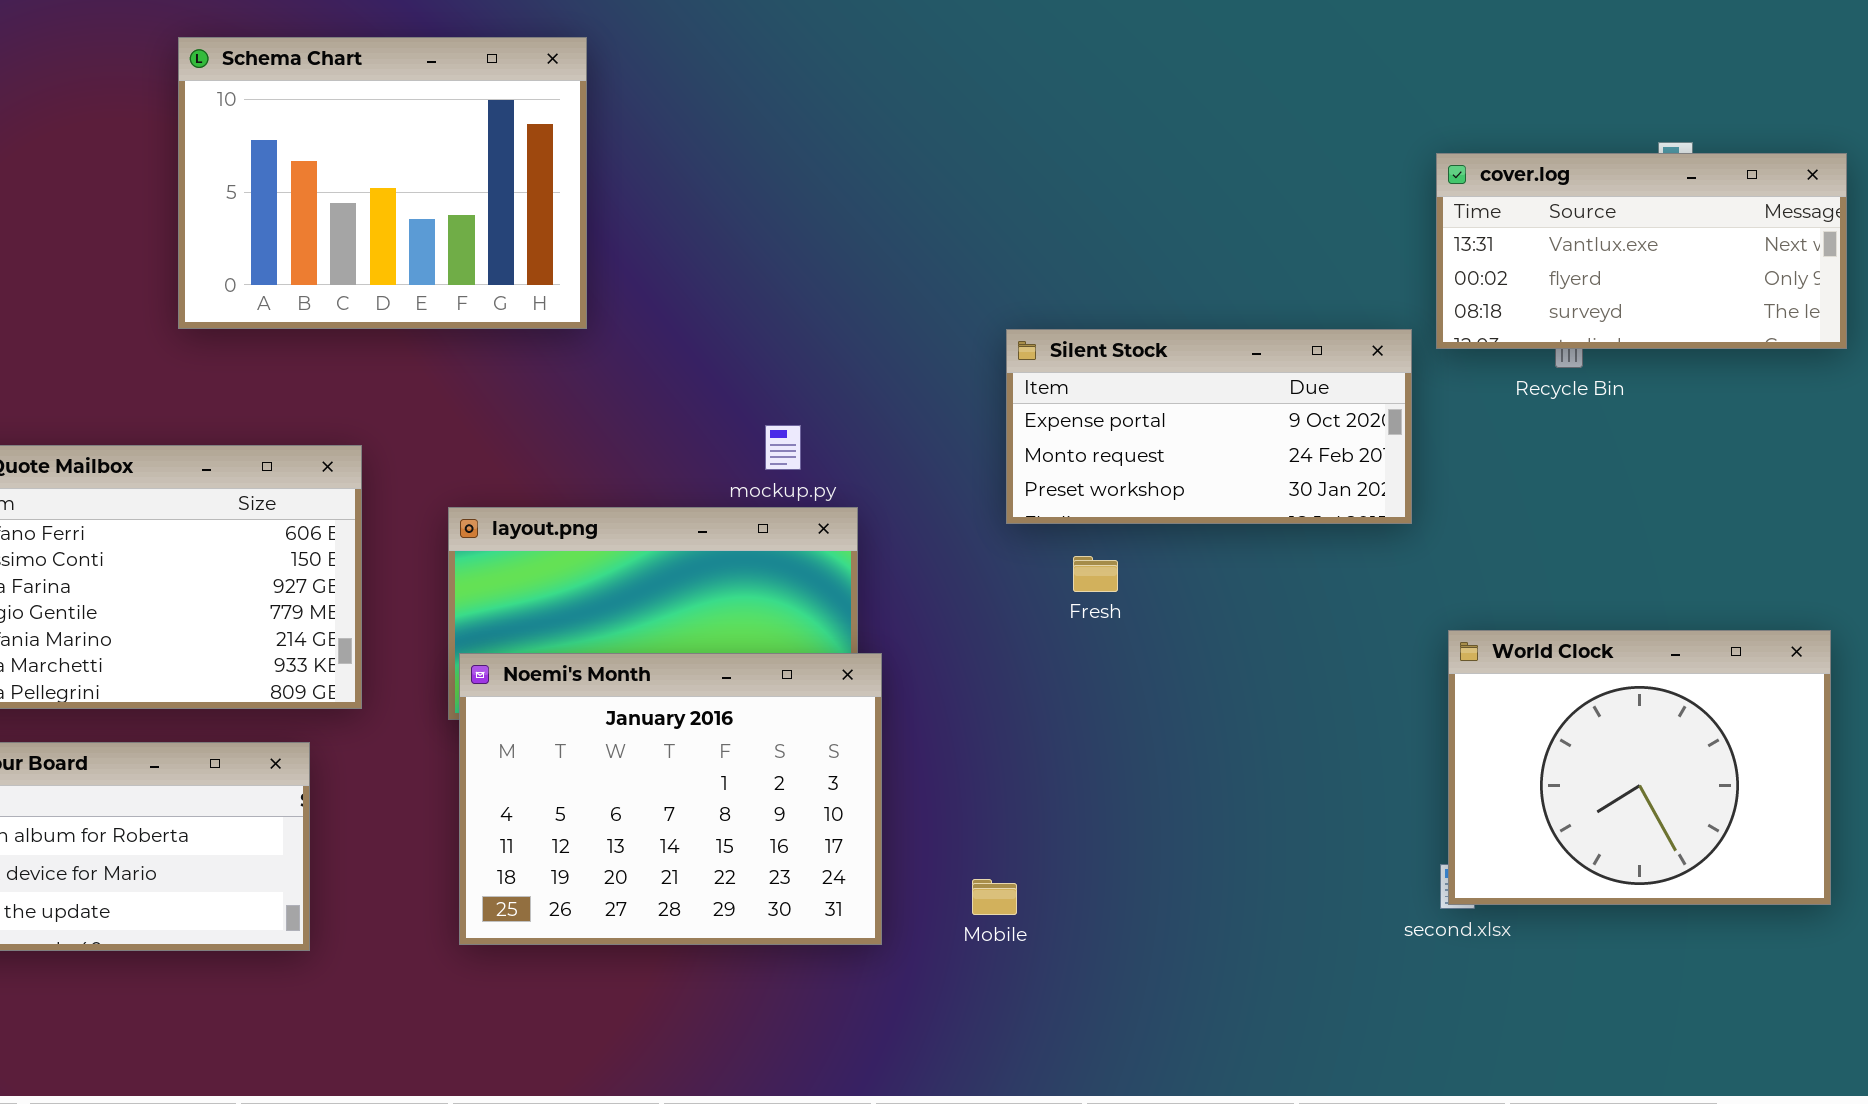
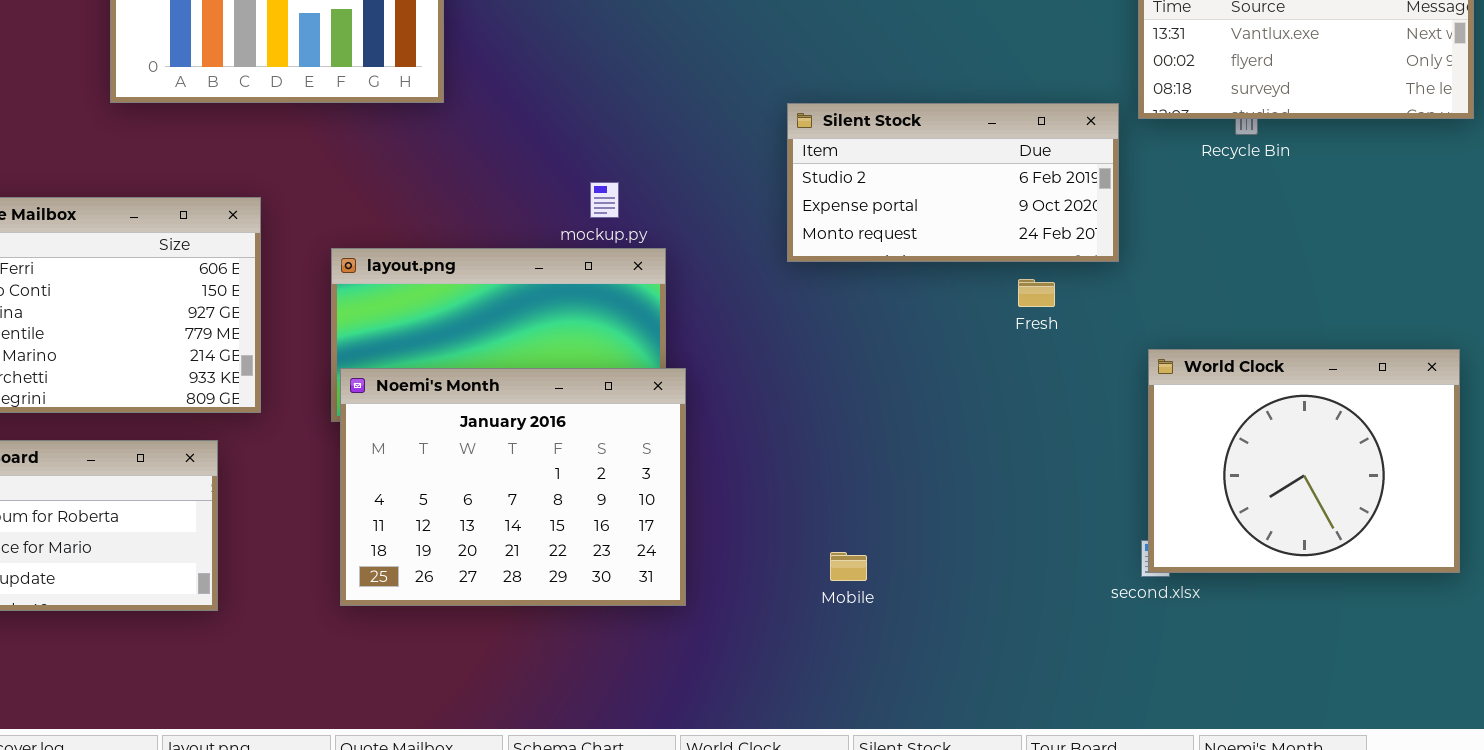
Silent Stock: [1006,329,1412,524] -> [787,103,1119,262], scrolled up 1 row
Fresh: [1073,556,1118,592] -> [1018,279,1055,307], moved
Mobile: [972,879,1017,915] -> [830,552,867,581], moved

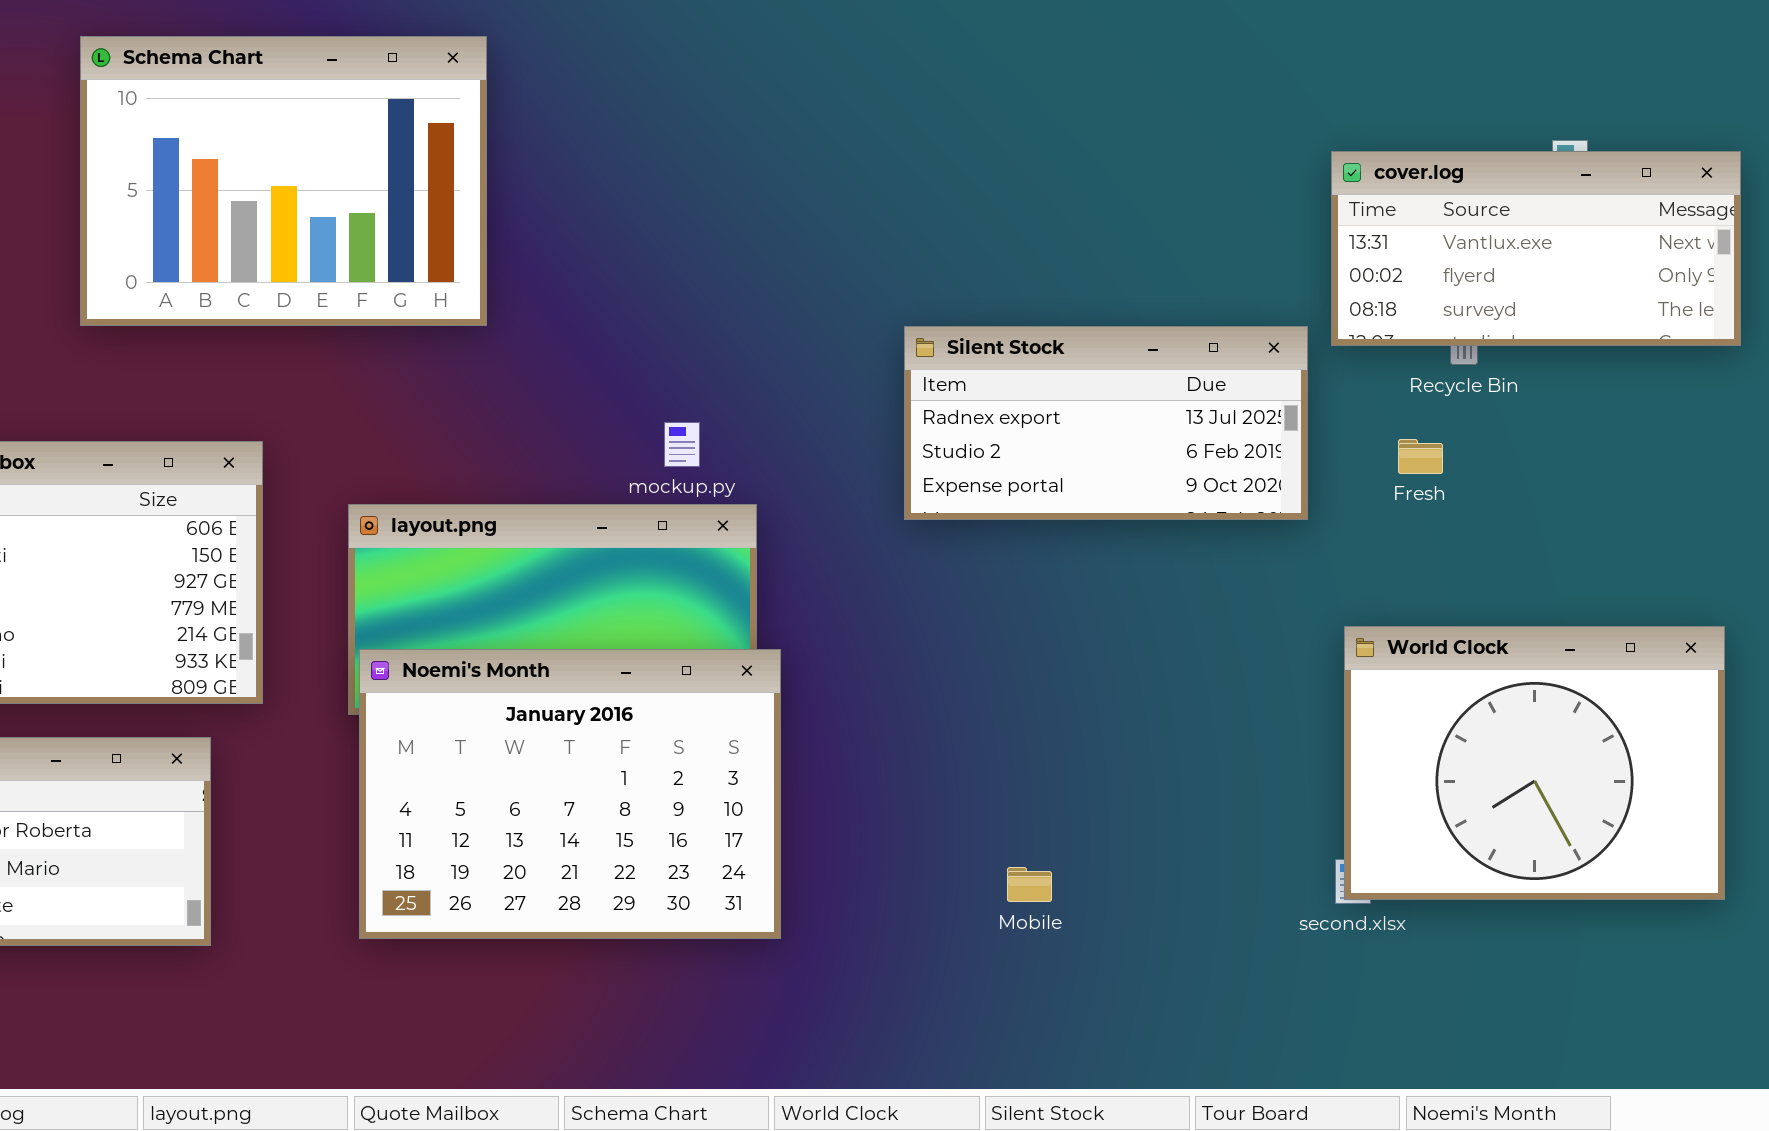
Silent Stock: [787,103,1119,262] -> [904,326,1308,520], scrolled up 1 row
Fresh: [1018,279,1055,307] -> [1398,439,1443,474], moved
Mobile: [830,552,867,581] -> [1007,867,1052,902], moved

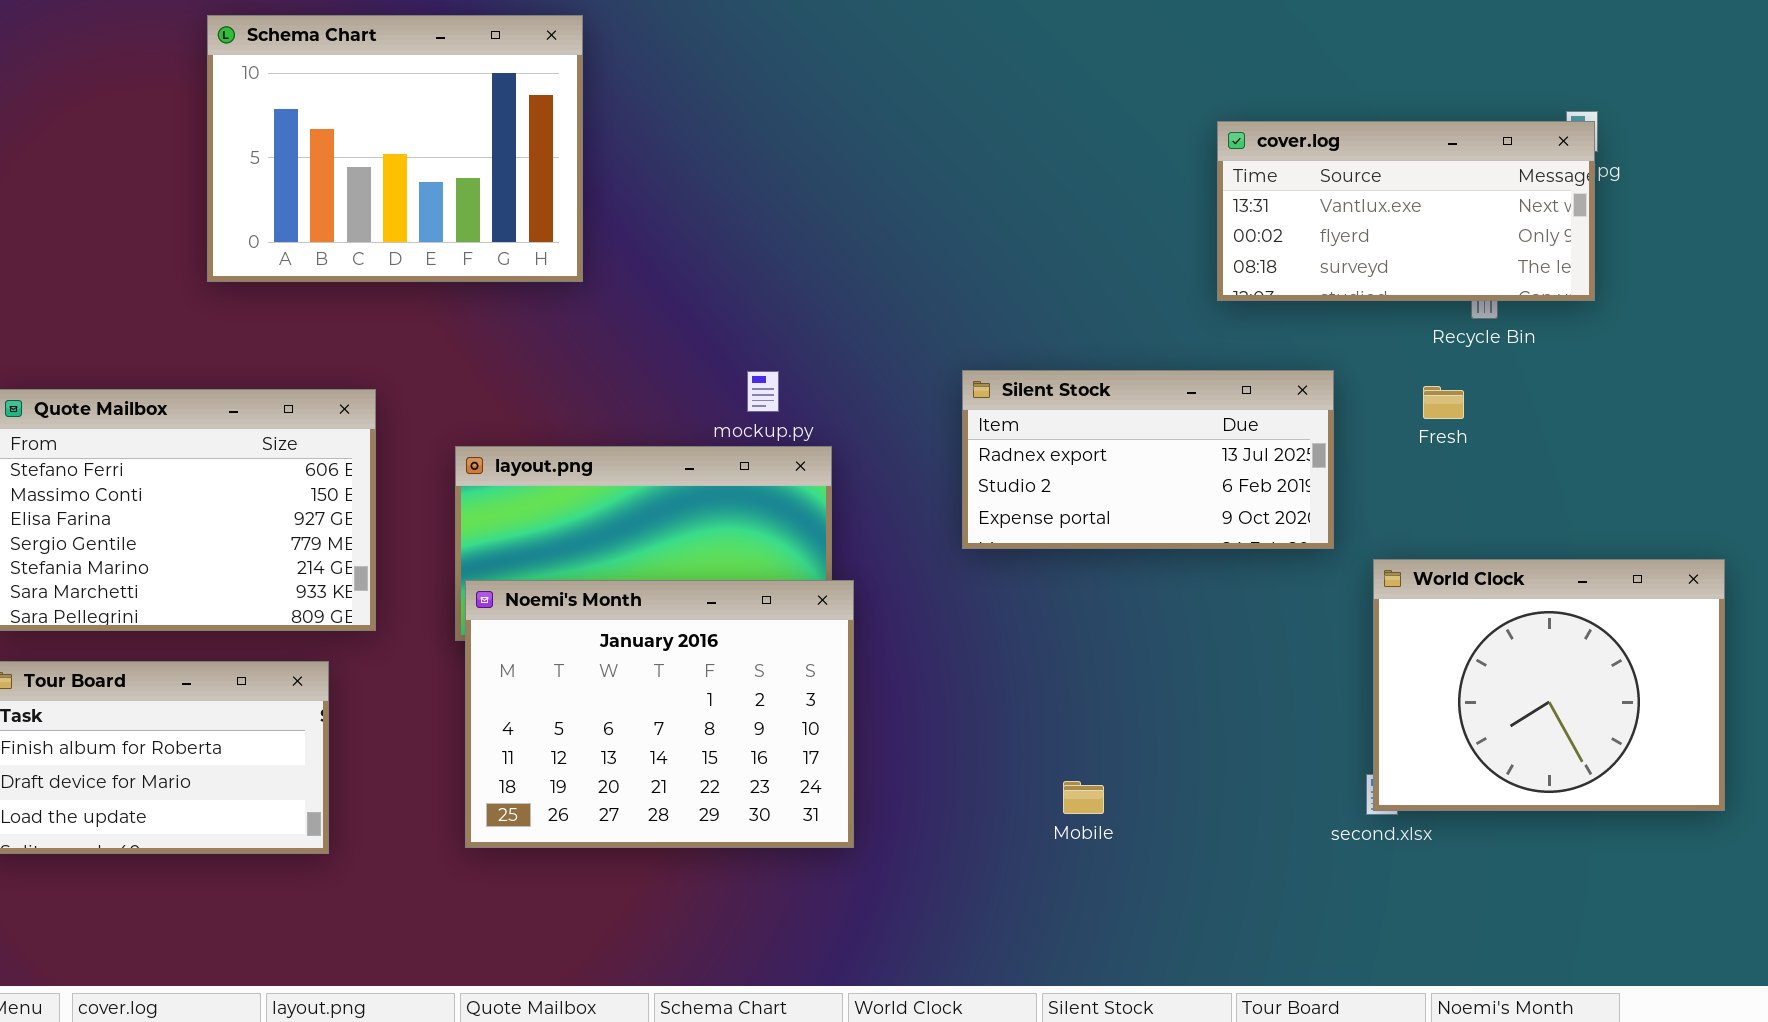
cover.log: [1331,151,1741,346] -> [1217,121,1595,301], moved
Silent Stock: [904,326,1308,520] -> [962,370,1334,549], moved

